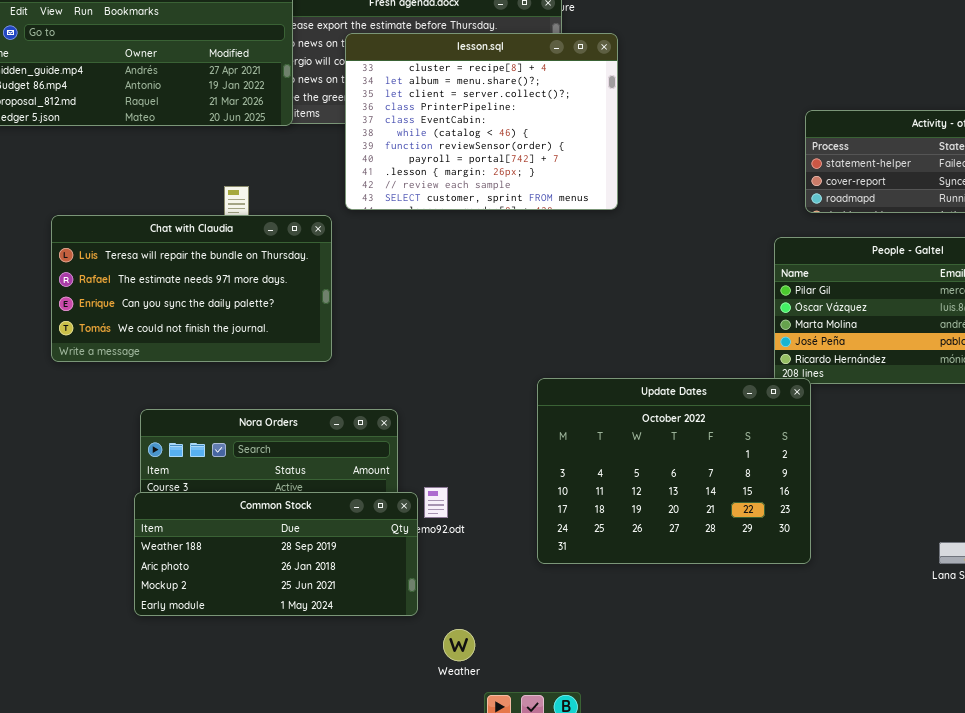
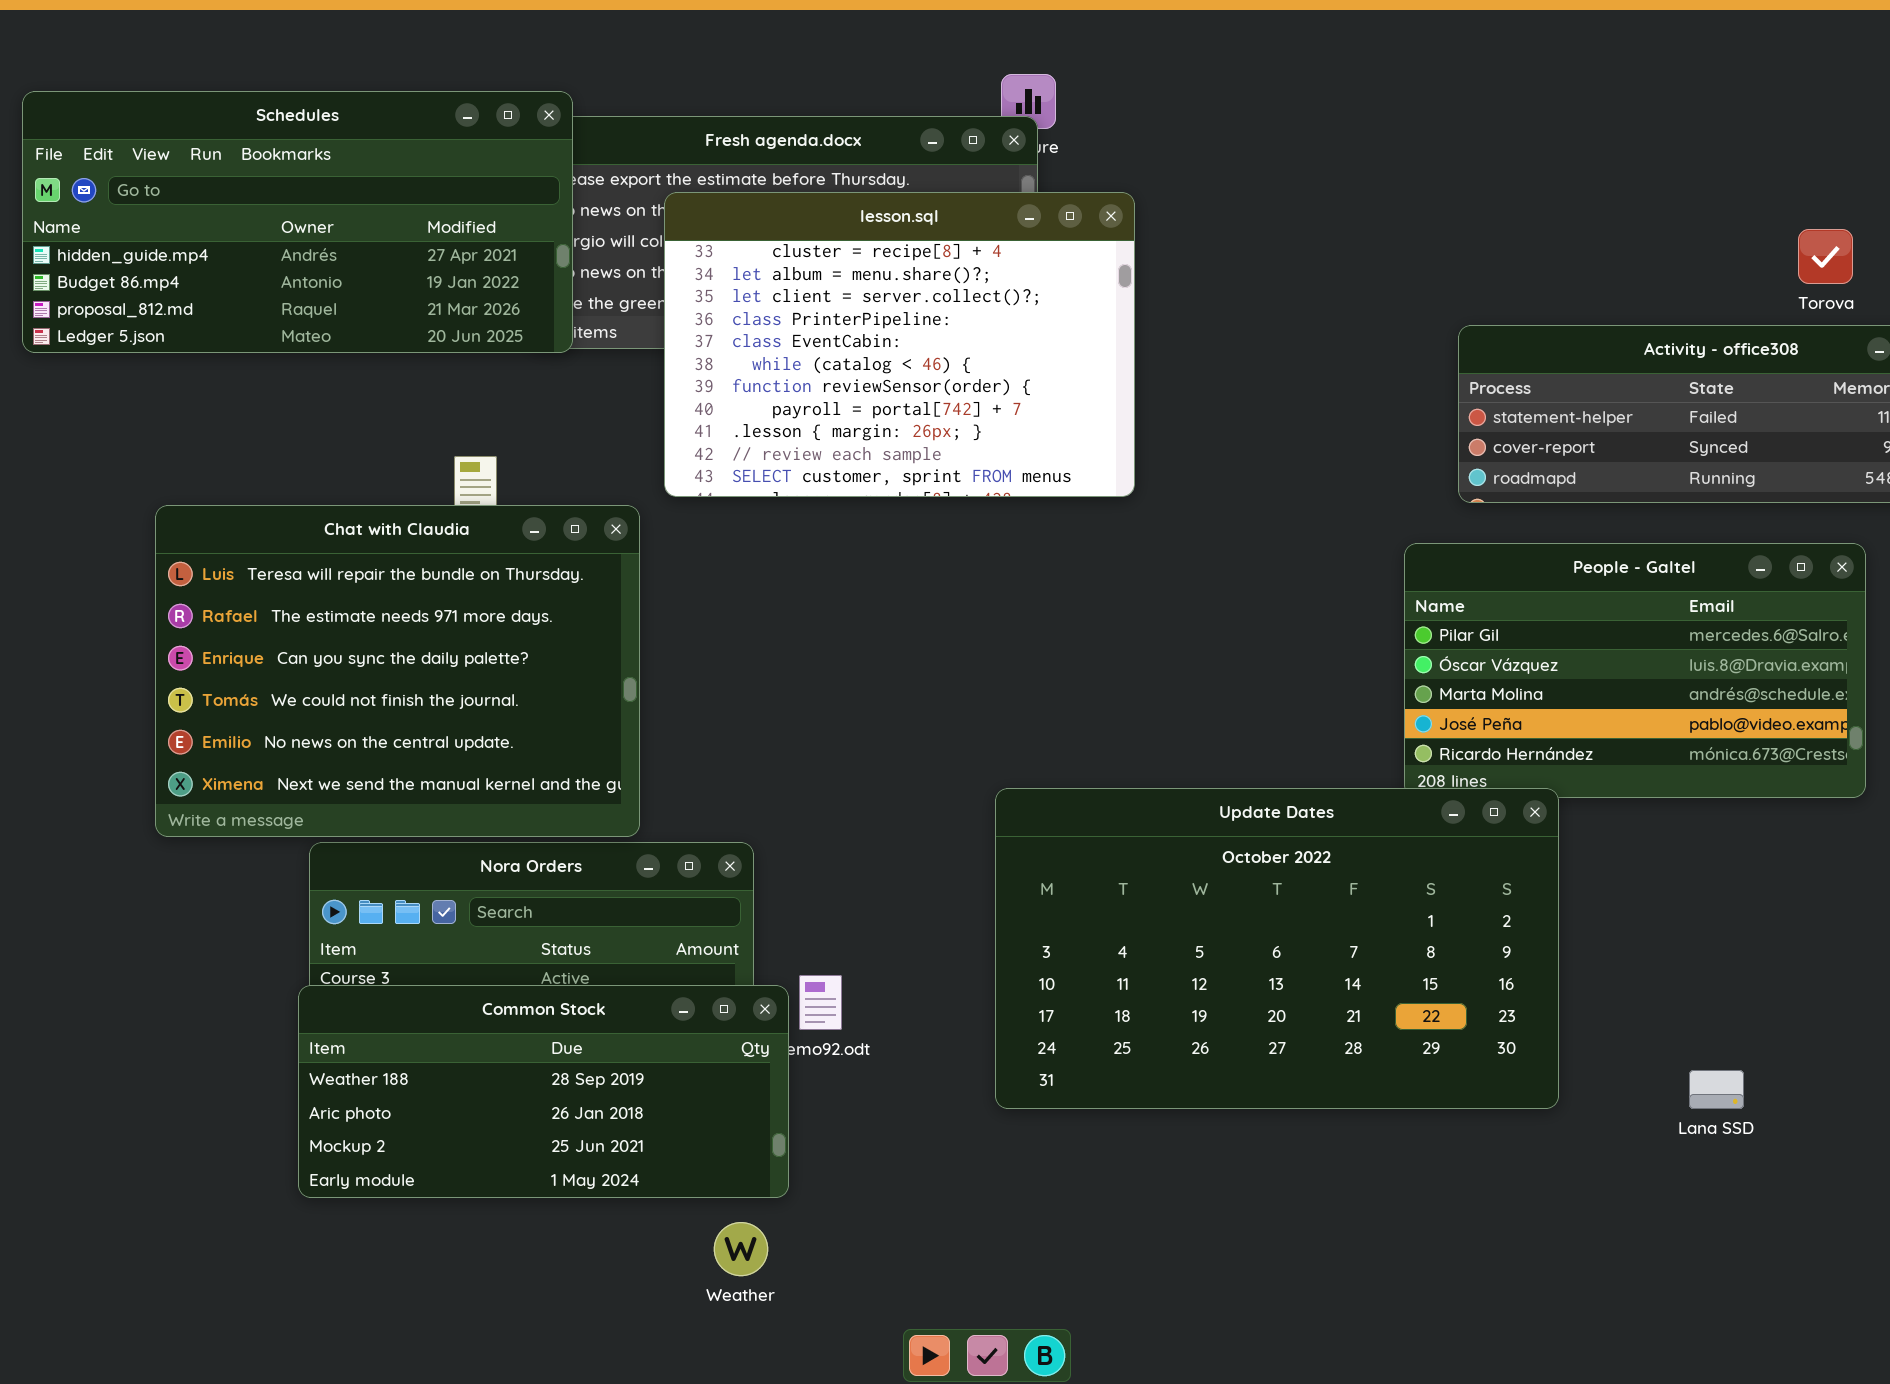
Chat with Claudia: [51,215,332,362] -> [155,505,640,837], resized
Update Dates: [537,378,811,564] -> [995,788,1559,1109], resized
Weather: [443,629,475,661] -> [714,1222,768,1276], moved

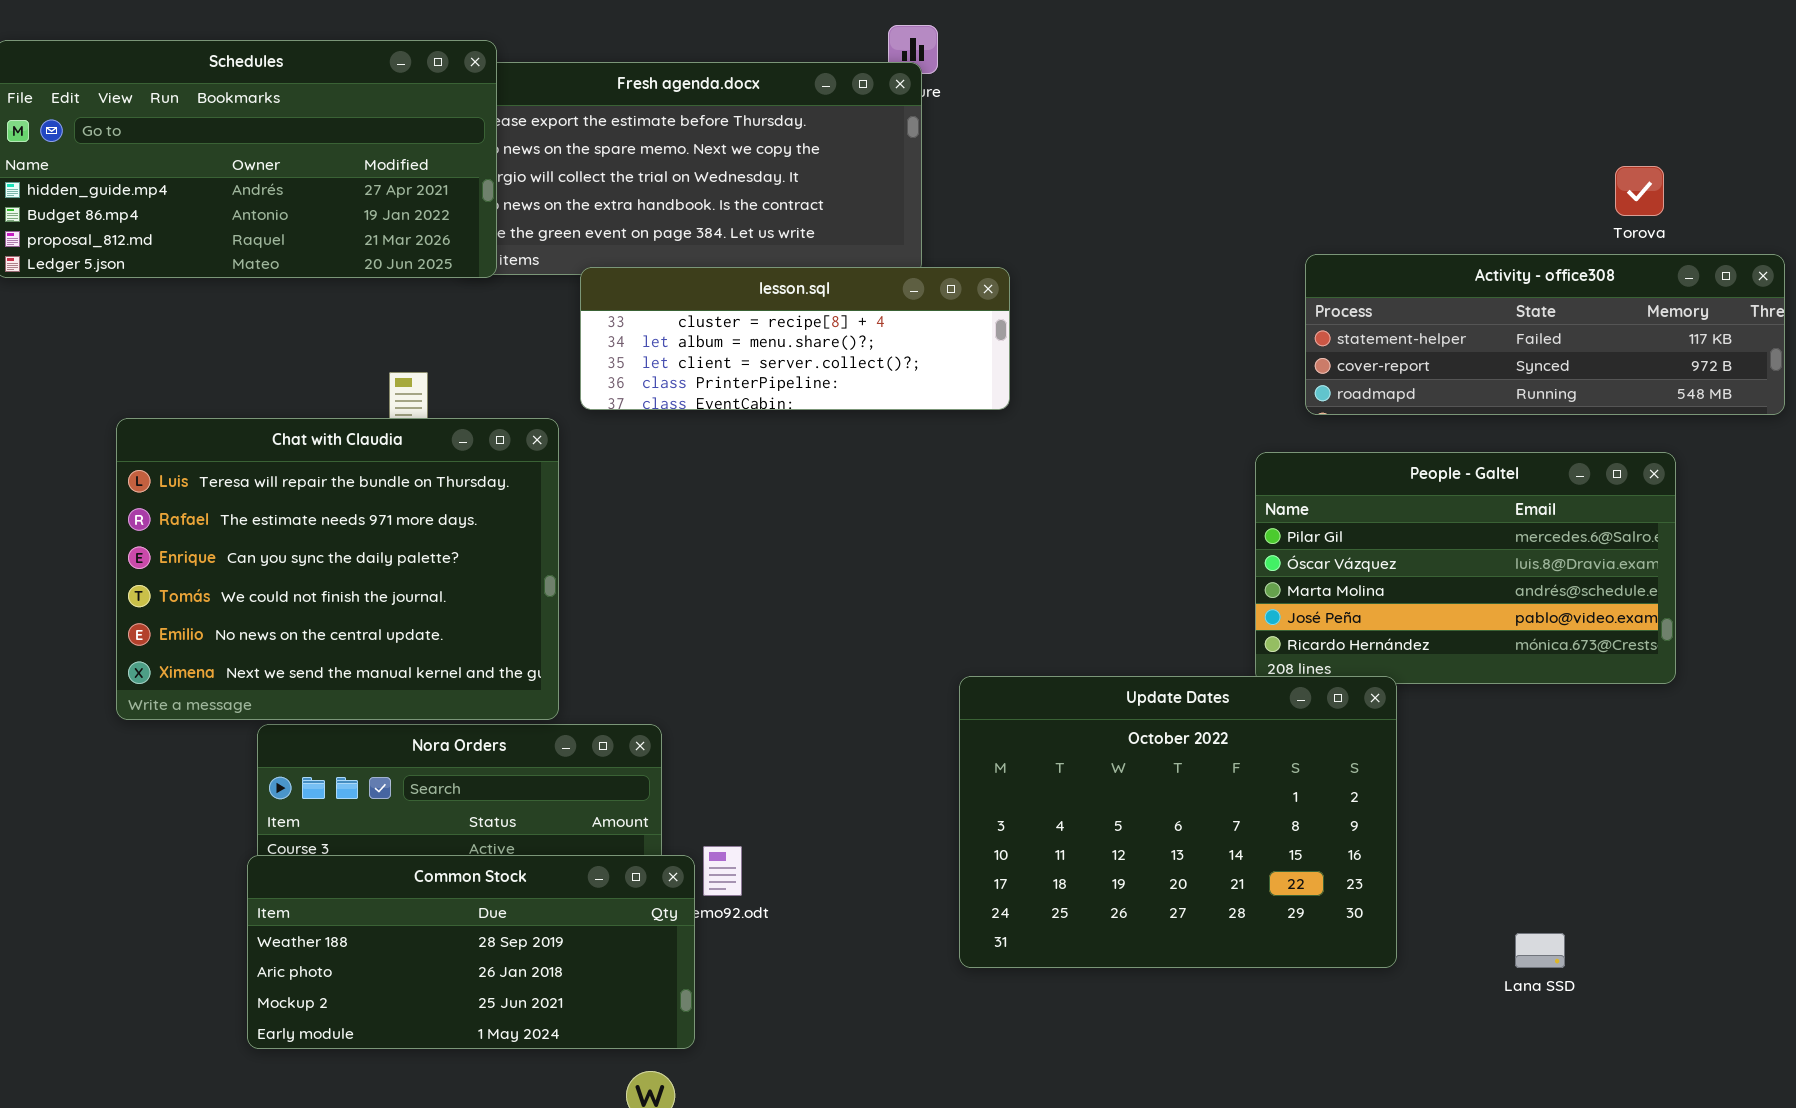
lesson.sql: [664,192,1135,497] -> [580,267,1010,410], resized
Update Dates: [995,788,1559,1109] -> [959,676,1397,968], resized

